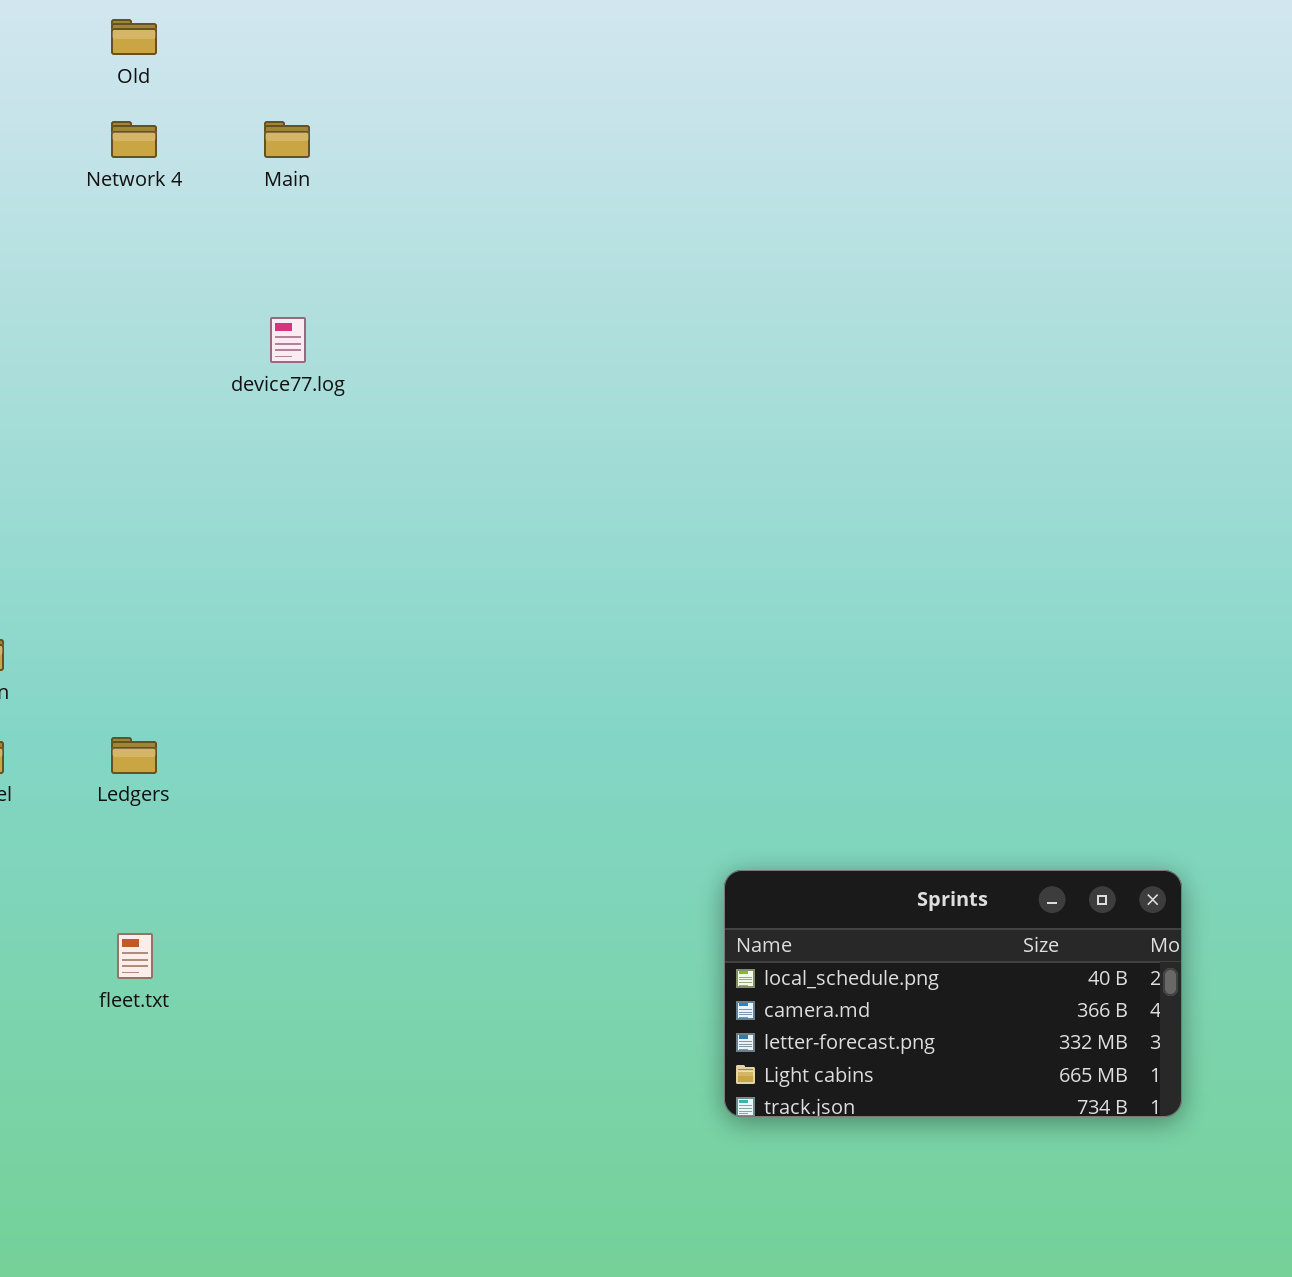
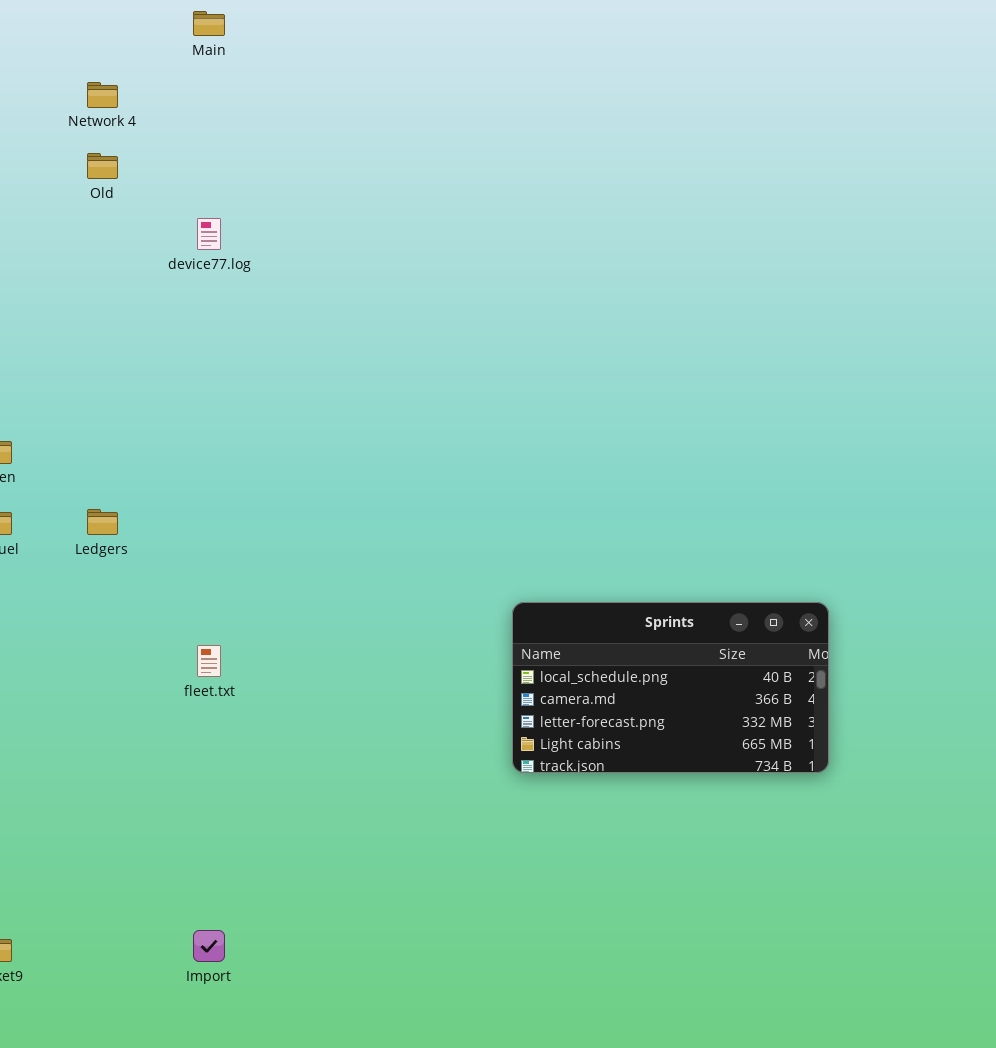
Old: [111,19,157,55] -> [87,153,118,179], moved
Main: [264,121,310,158] -> [193,11,225,36], moved
fleet.txt: [117,933,153,979] -> [197,645,221,677], moved

